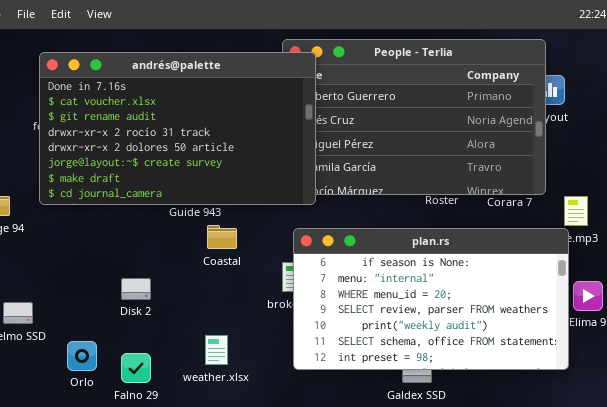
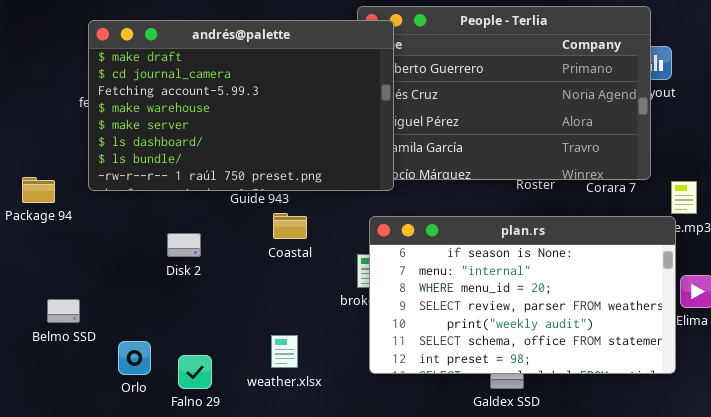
andrés@palette: [39,52,316,205] -> [88,20,394,191], scrolled down 6 rows
Disk 2: [121,278,151,300] -> [167,233,201,257], moved

